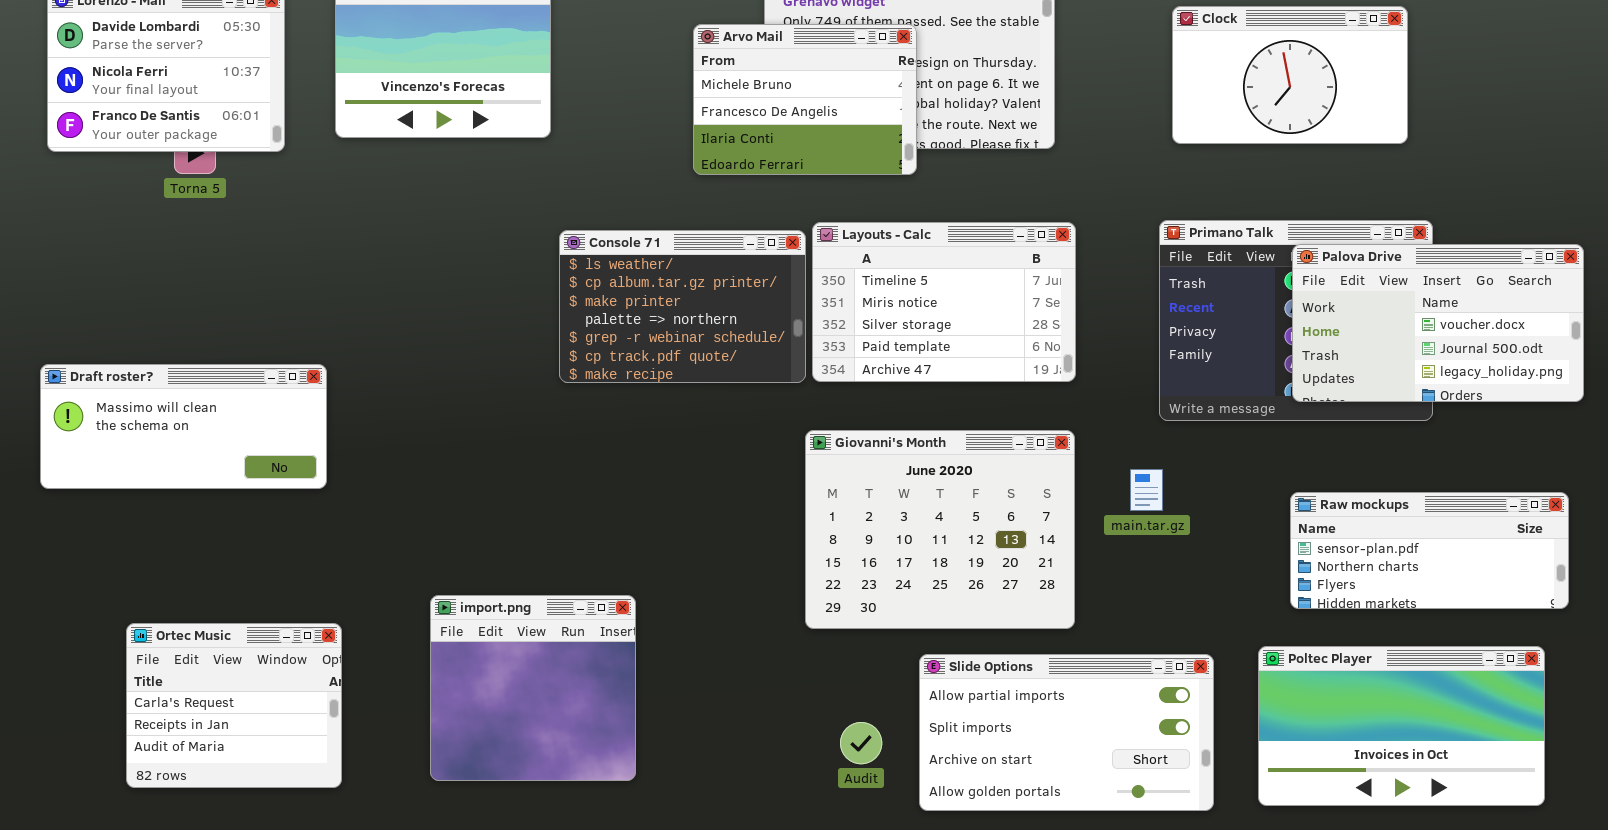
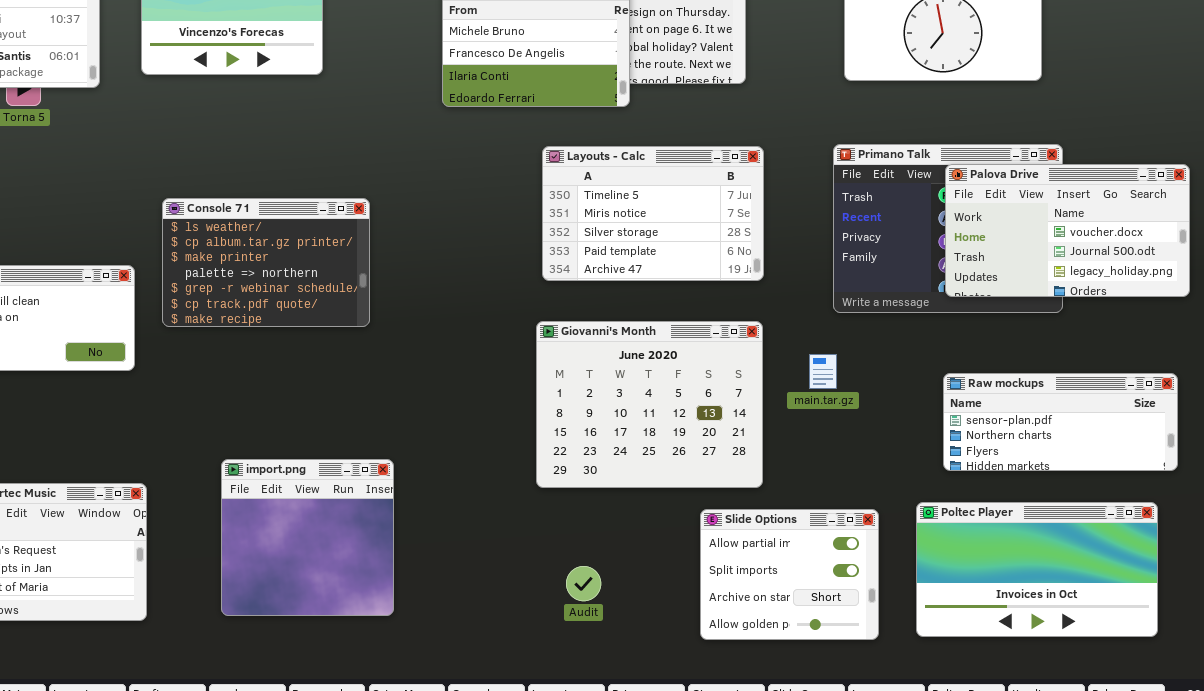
Console 71: [559,230,806,383] -> [162,198,370,327], moved
Slide Options: [919,654,1214,811] -> [700,509,879,640], resized

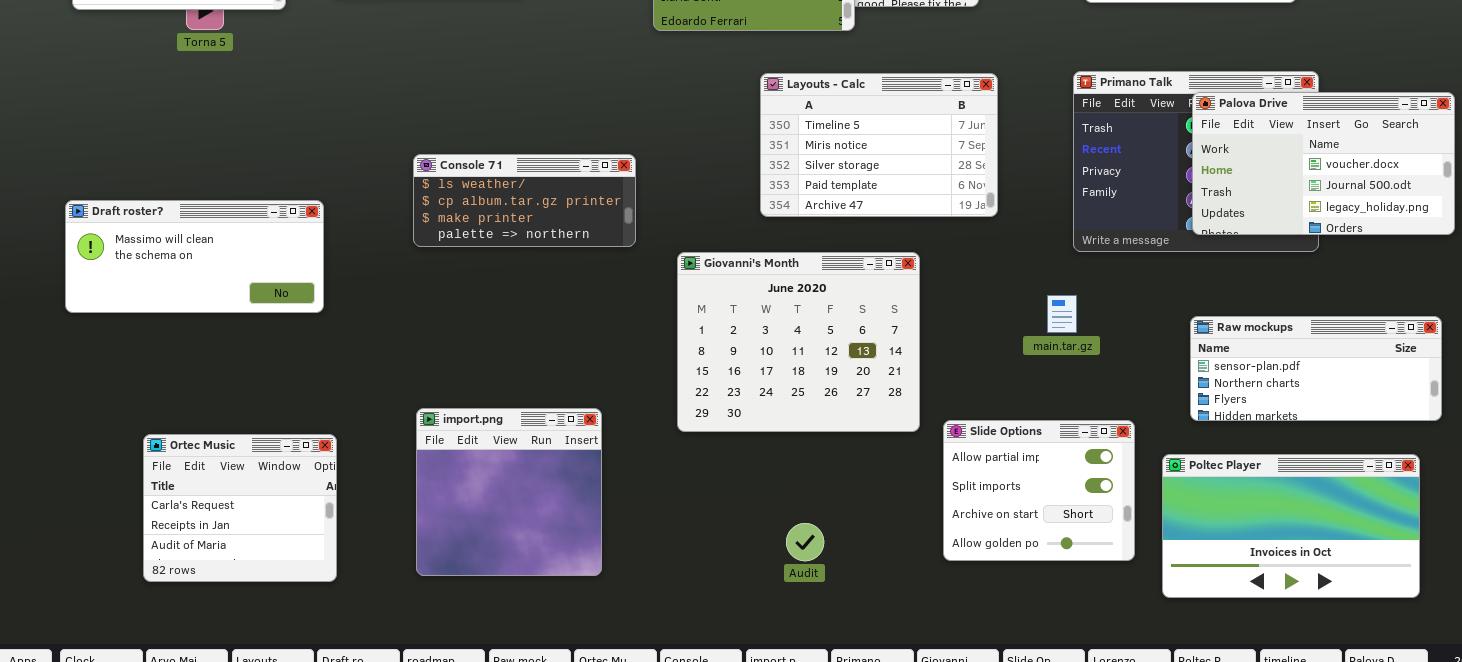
Console 71: [162,198,370,327] -> [413,154,636,247], moved, resized
Giovanni's Month: [536,321,763,488] -> [677,252,920,432], moved
Slide Options: [700,509,879,640] -> [943,420,1135,561], moved

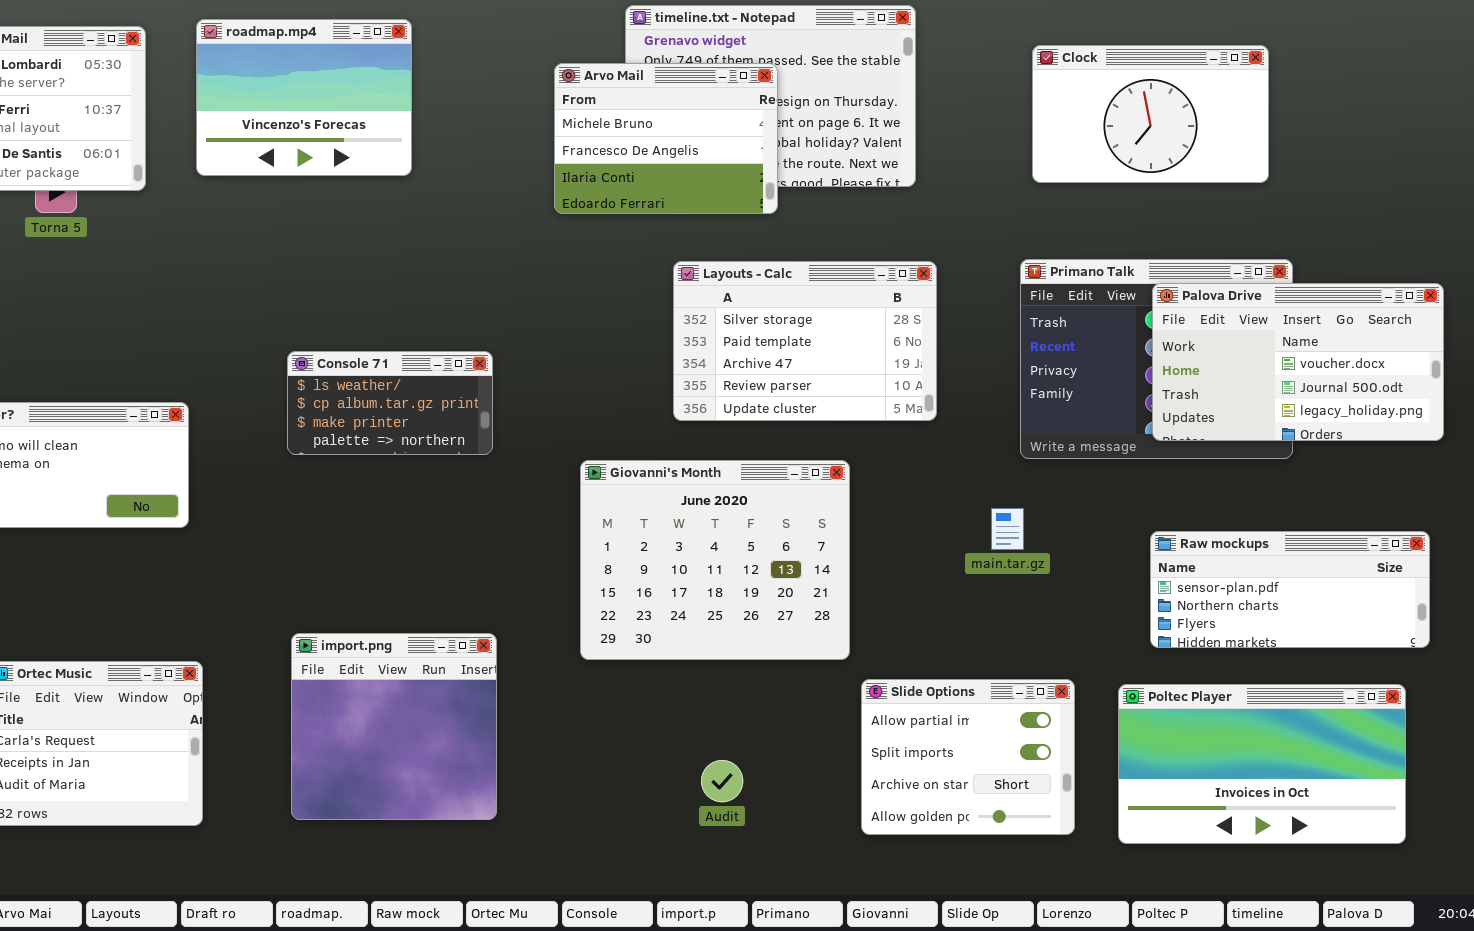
Layouts - Calc: [760,73,998,217] -> [673,261,937,421], scrolled down 2 rows
Console 71: [413,154,636,247] -> [287,351,493,455], resized
Slide Options: [943,420,1135,561] -> [861,679,1075,835], moved

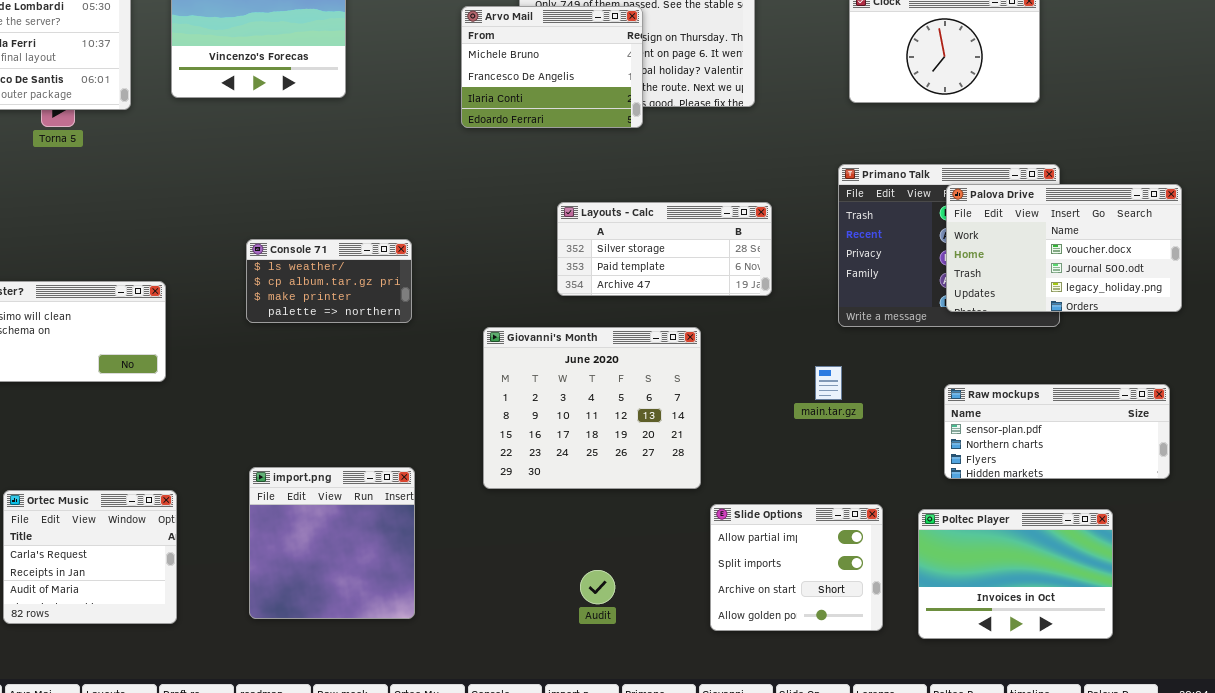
Layouts - Calc: [673,261,937,421] -> [557,202,772,296], resized
Poltec Player: [1118,684,1406,844] -> [918,509,1113,639], resized

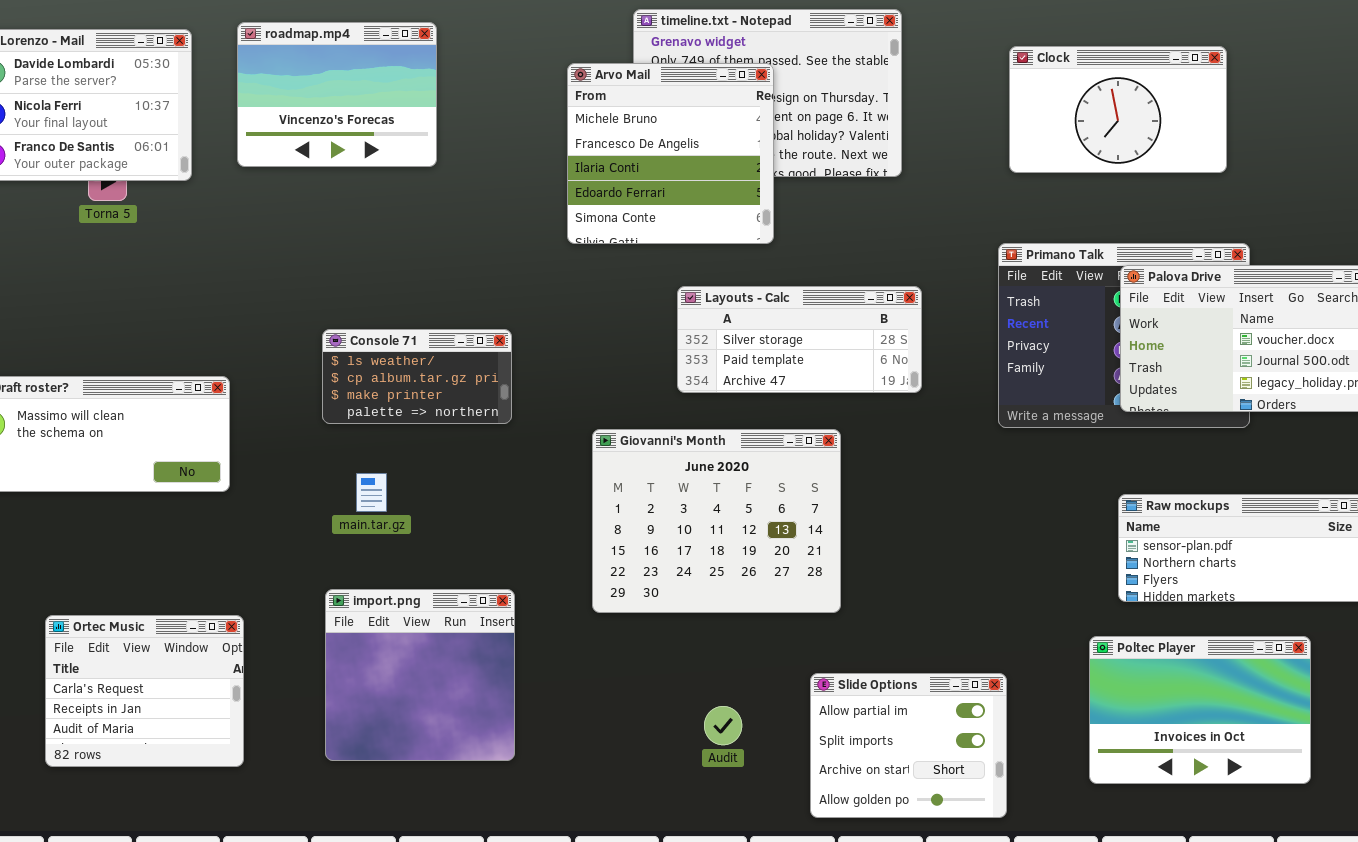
Arvo Mail: [461,6,643,128] -> [567,63,774,244], resized
main.tar.gz: [815,366,842,400] -> [356,473,387,512], moved
Slide Options: [710,504,883,631] -> [810,673,1007,818], moved

